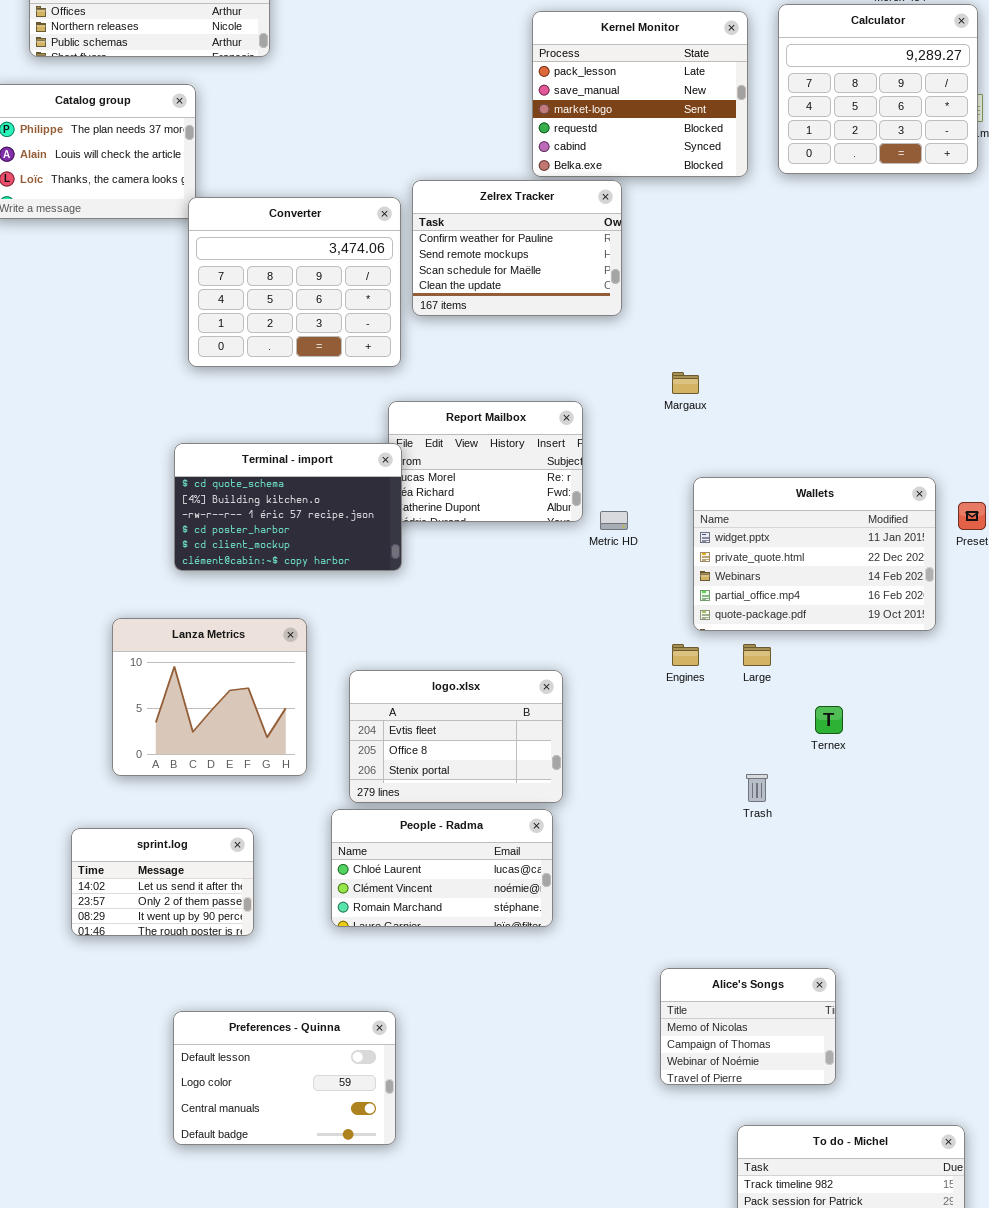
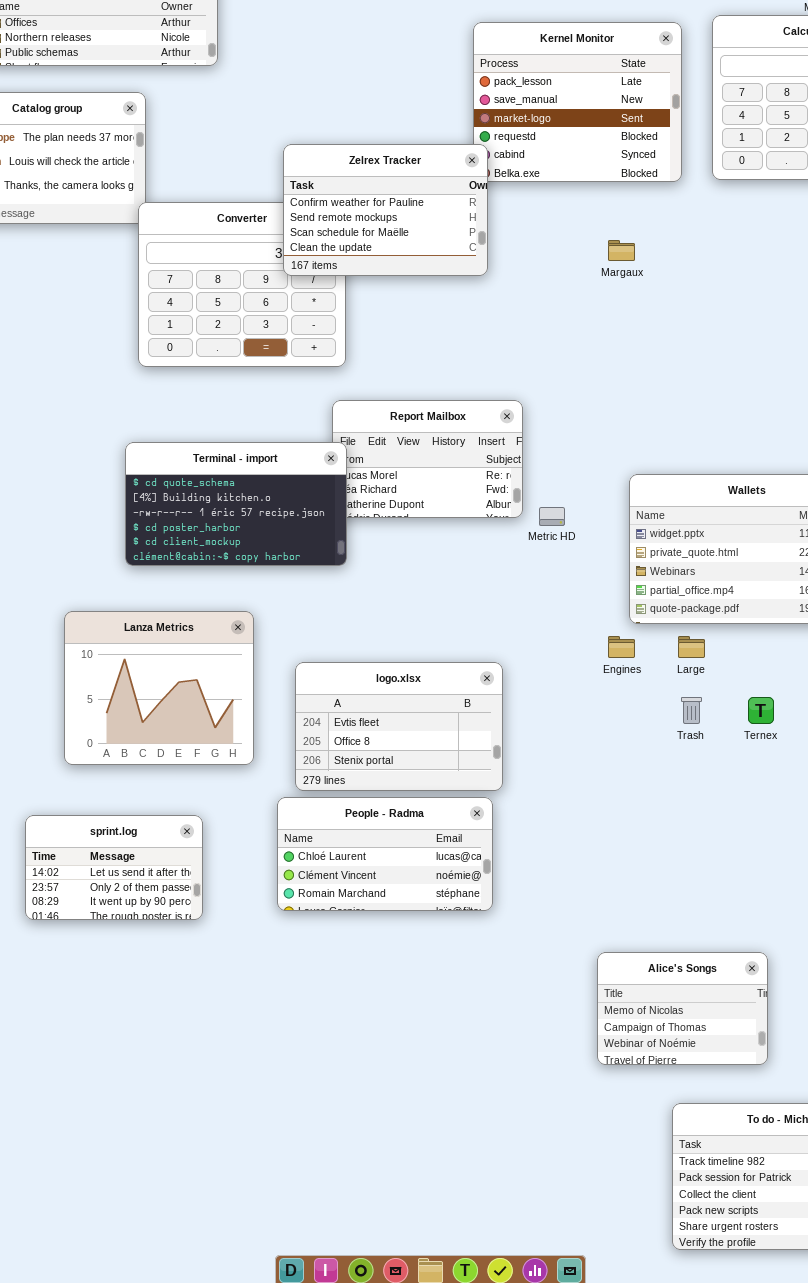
Zelrex Tracker: [412,180,622,316] -> [283,144,488,276], moved
Margaux: [672,372,699,394] -> [608,240,635,261], moved
Trash: [746,774,768,802] -> [681,697,702,724], moved
Preferences - Quinna: [173,1011,396,1145] -> none, closed

